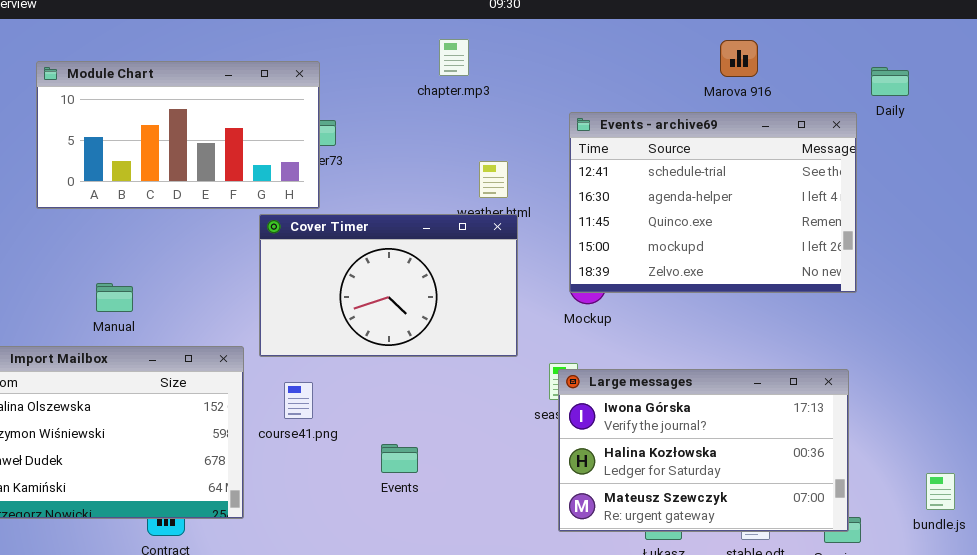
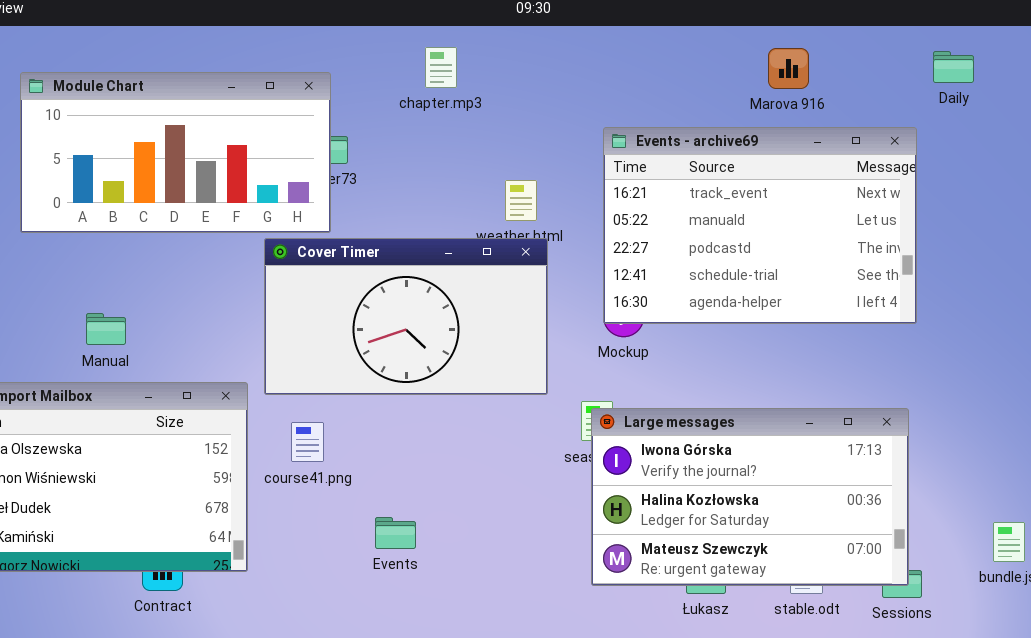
chapter.mp3: [439,39,469,76] -> [425,47,457,88], moved
Daily: [871,67,909,96] -> [933,51,974,83], moved
Events - archive69: [569,112,857,293] -> [603,127,917,324], scrolled up 3 rows
Events: [381,444,418,473] -> [375,517,416,549], moved

